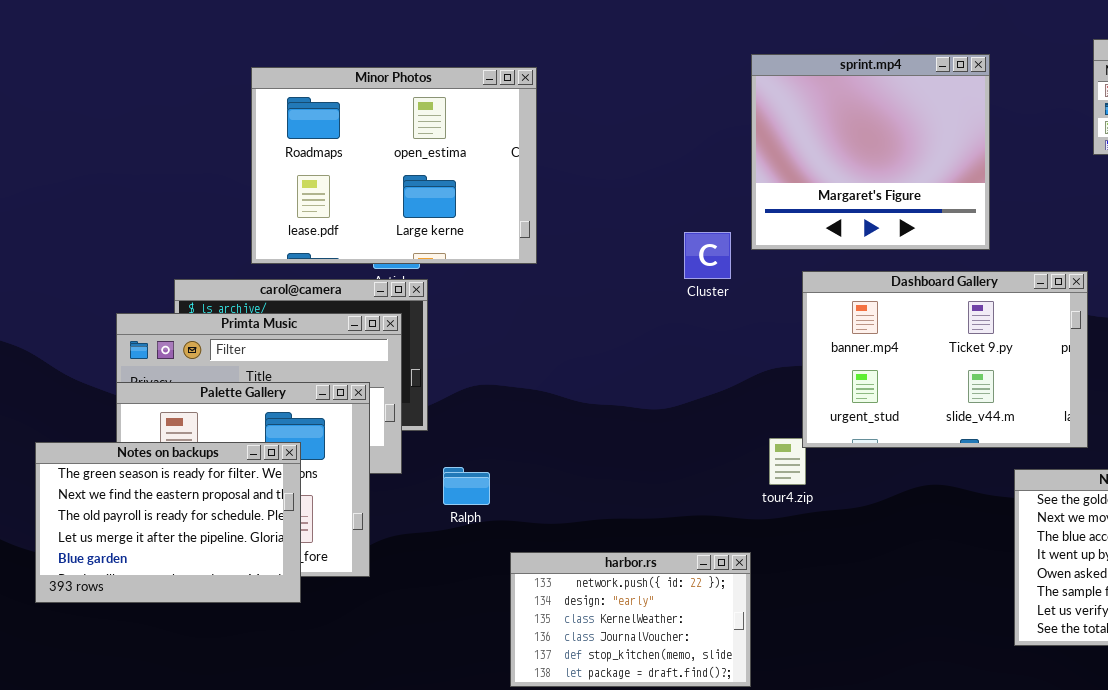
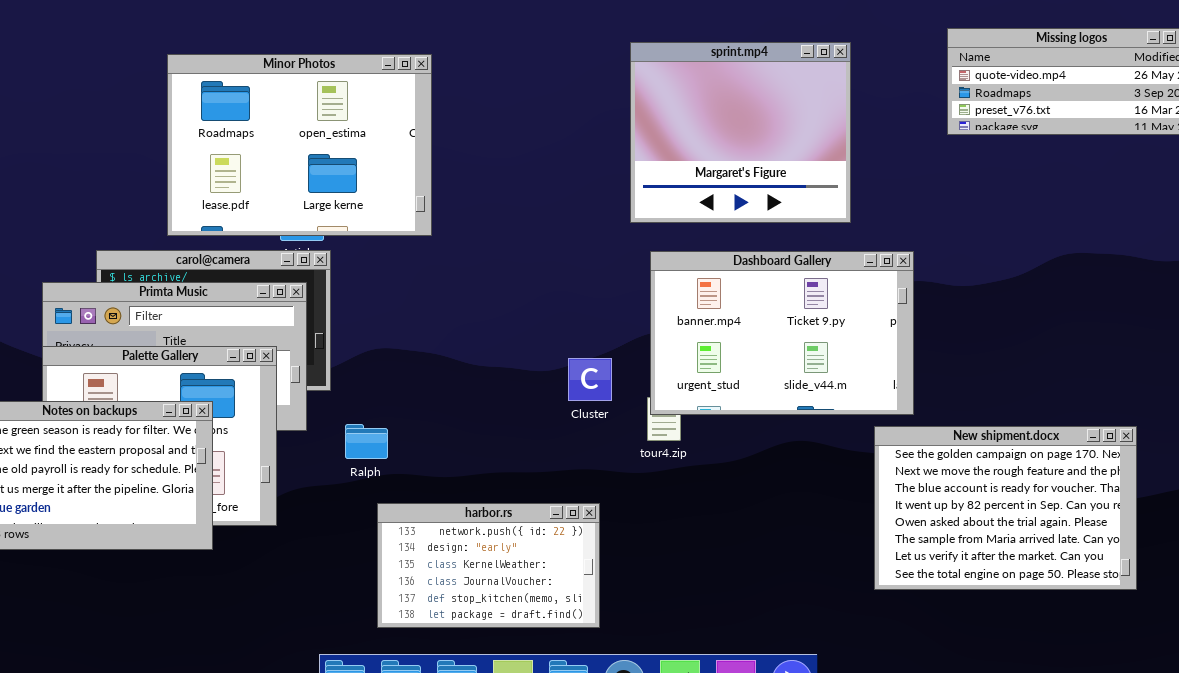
Cluster: [684,232,731,279] -> [568,358,612,401], moved
Dashboard Gallery: [802,271,1088,448] -> [650,251,914,415], moved
harbor.rs: [510,552,751,687] -> [377,503,600,628], moved

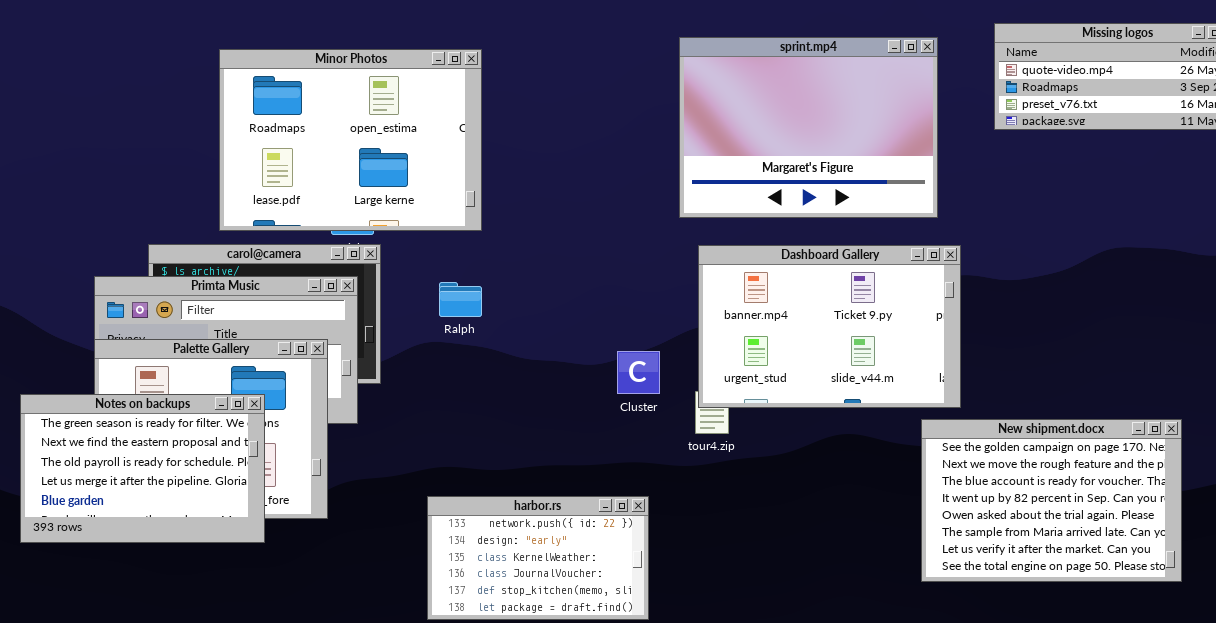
sprint.mp4: [630,42,851,223] -> [679,37,938,218], resized
Ralph: [345,424,388,459] -> [439,282,482,317], moved

